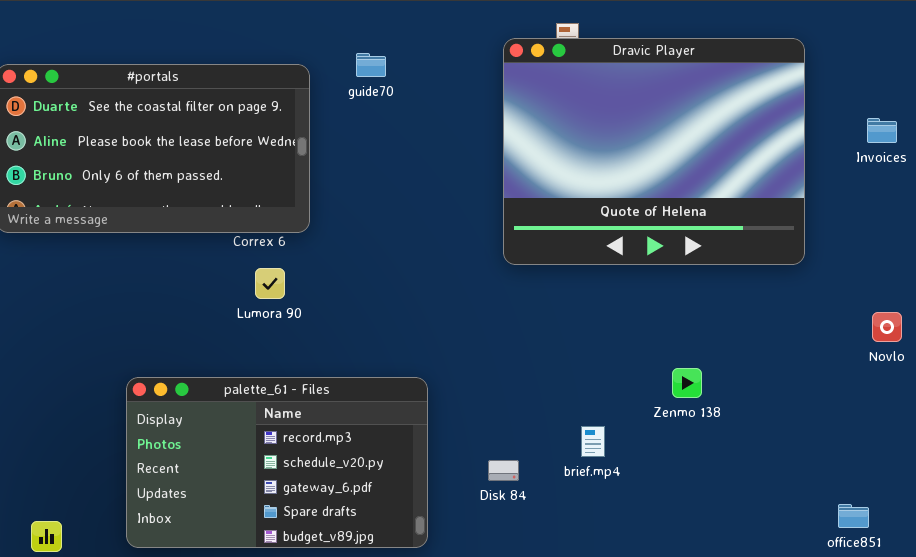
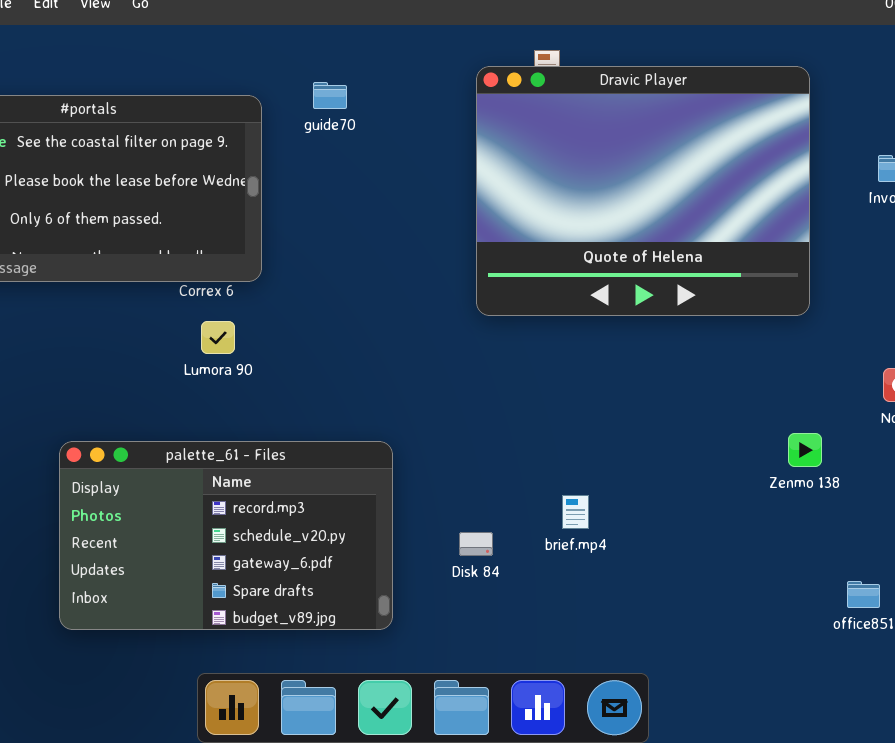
Zenmo 138: [672,368,702,398] -> [788,433,822,467], moved

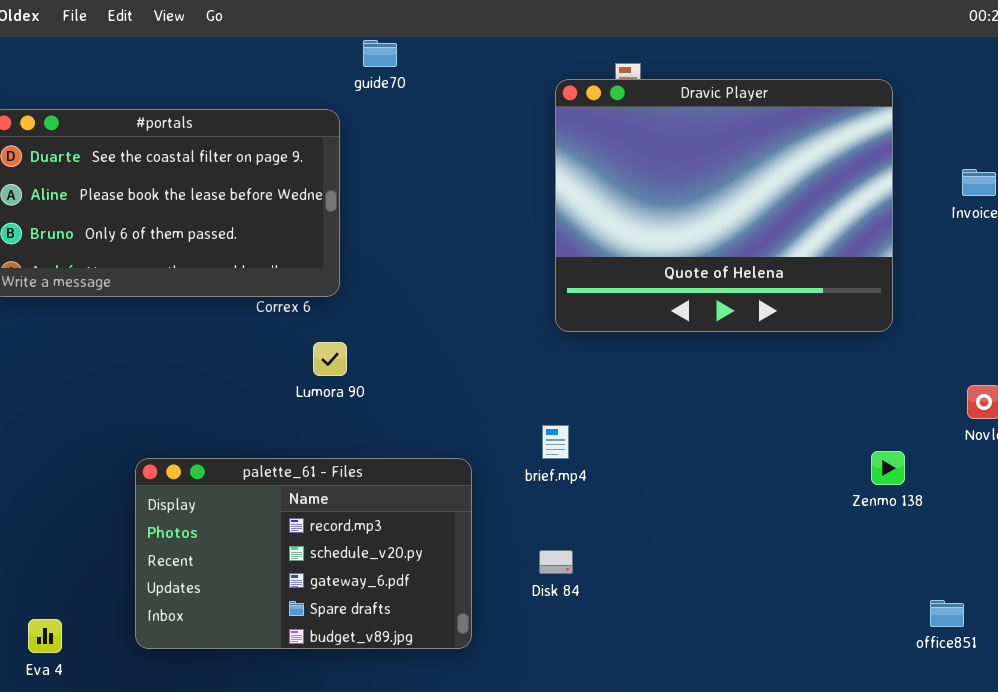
guide70: [313,82,347,109] -> [363,40,397,67], moved
Lumora 90: [201,321,235,354] -> [313,342,347,376], moved
brief.mp4: [562,495,589,529] -> [542,425,569,459], moved

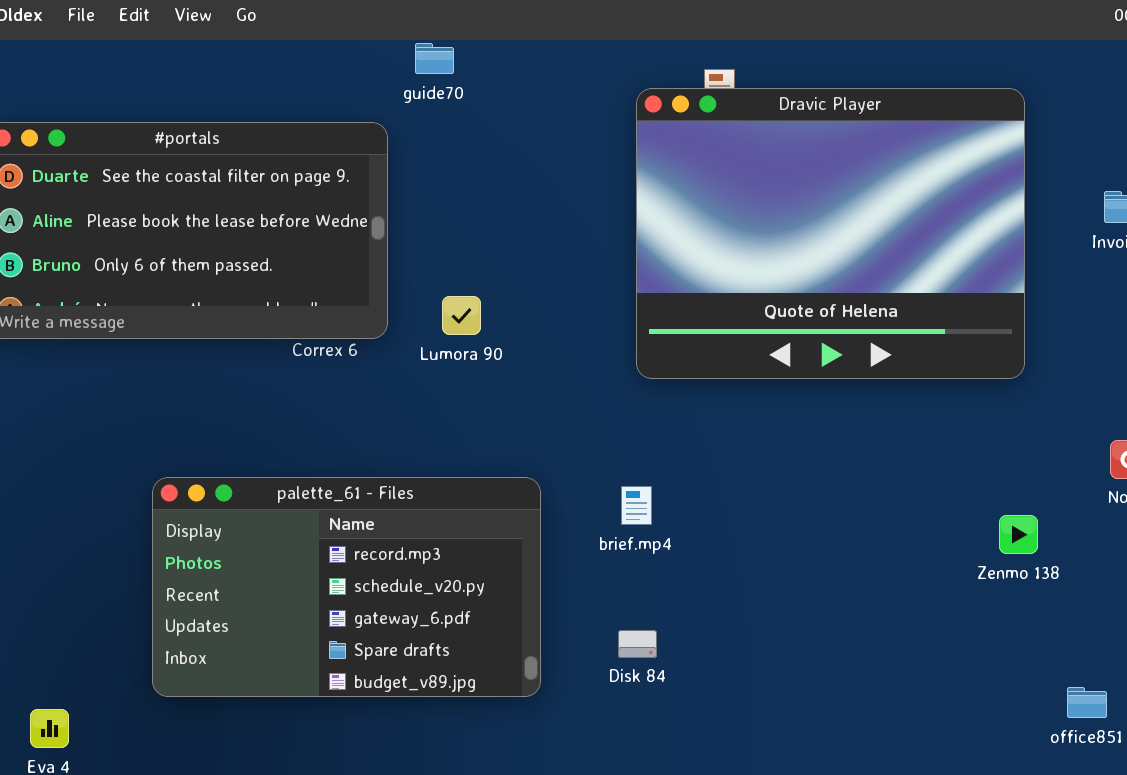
Lumora 90: [313,342,347,376] -> [442,296,481,335], moved
palette_61 - Files: [135,458,472,649] -> [152,477,541,697], moved

